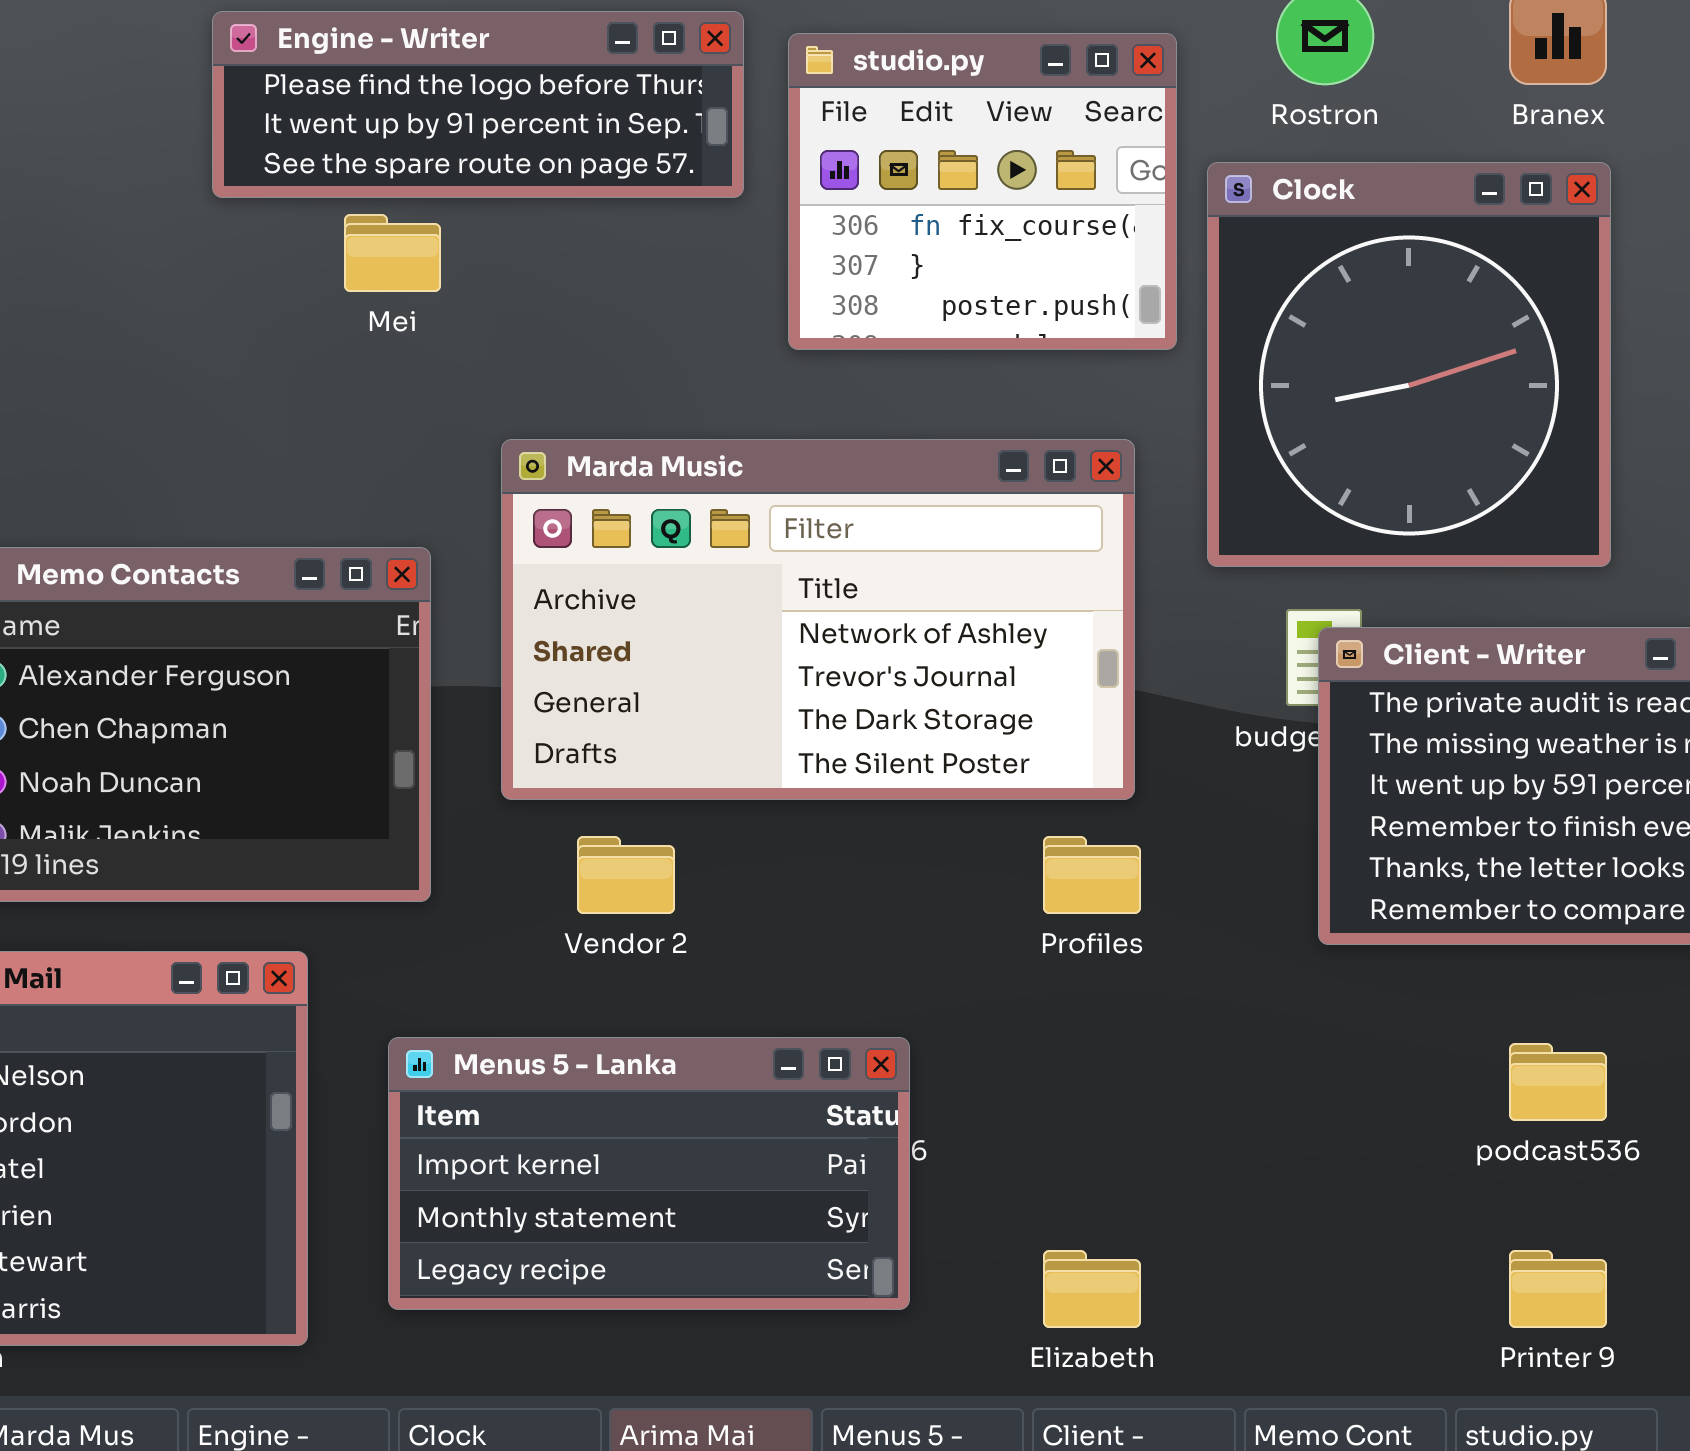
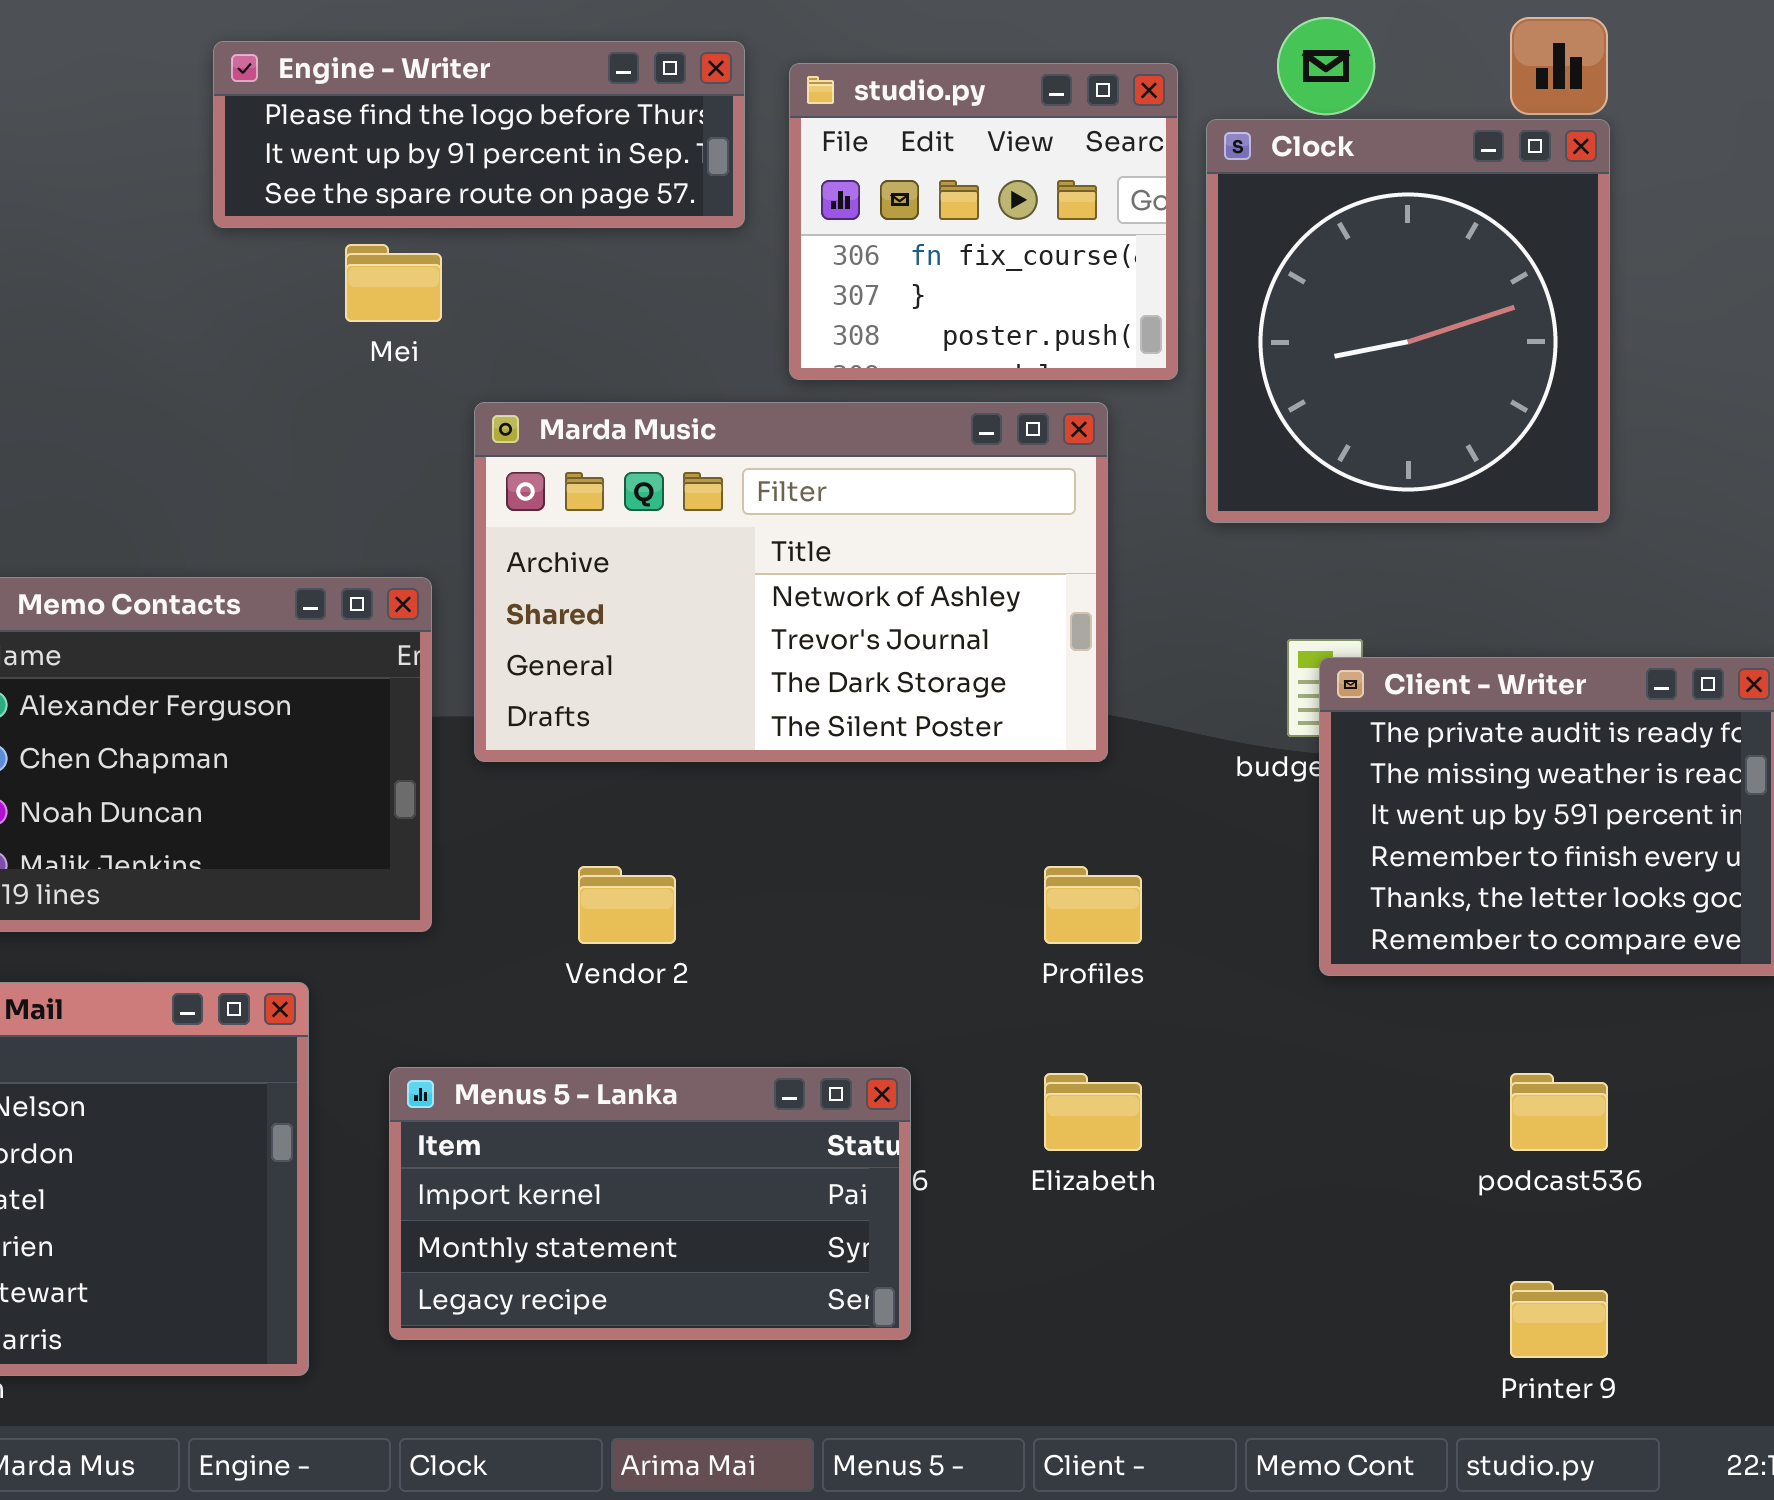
Clock: [1207,162,1611,567] -> [1206,119,1610,523], moved
Marda Music: [501,439,1135,800] -> [474,402,1108,762], moved
Elizabeth: [1043,1250,1141,1328] -> [1044,1073,1142,1151], moved

